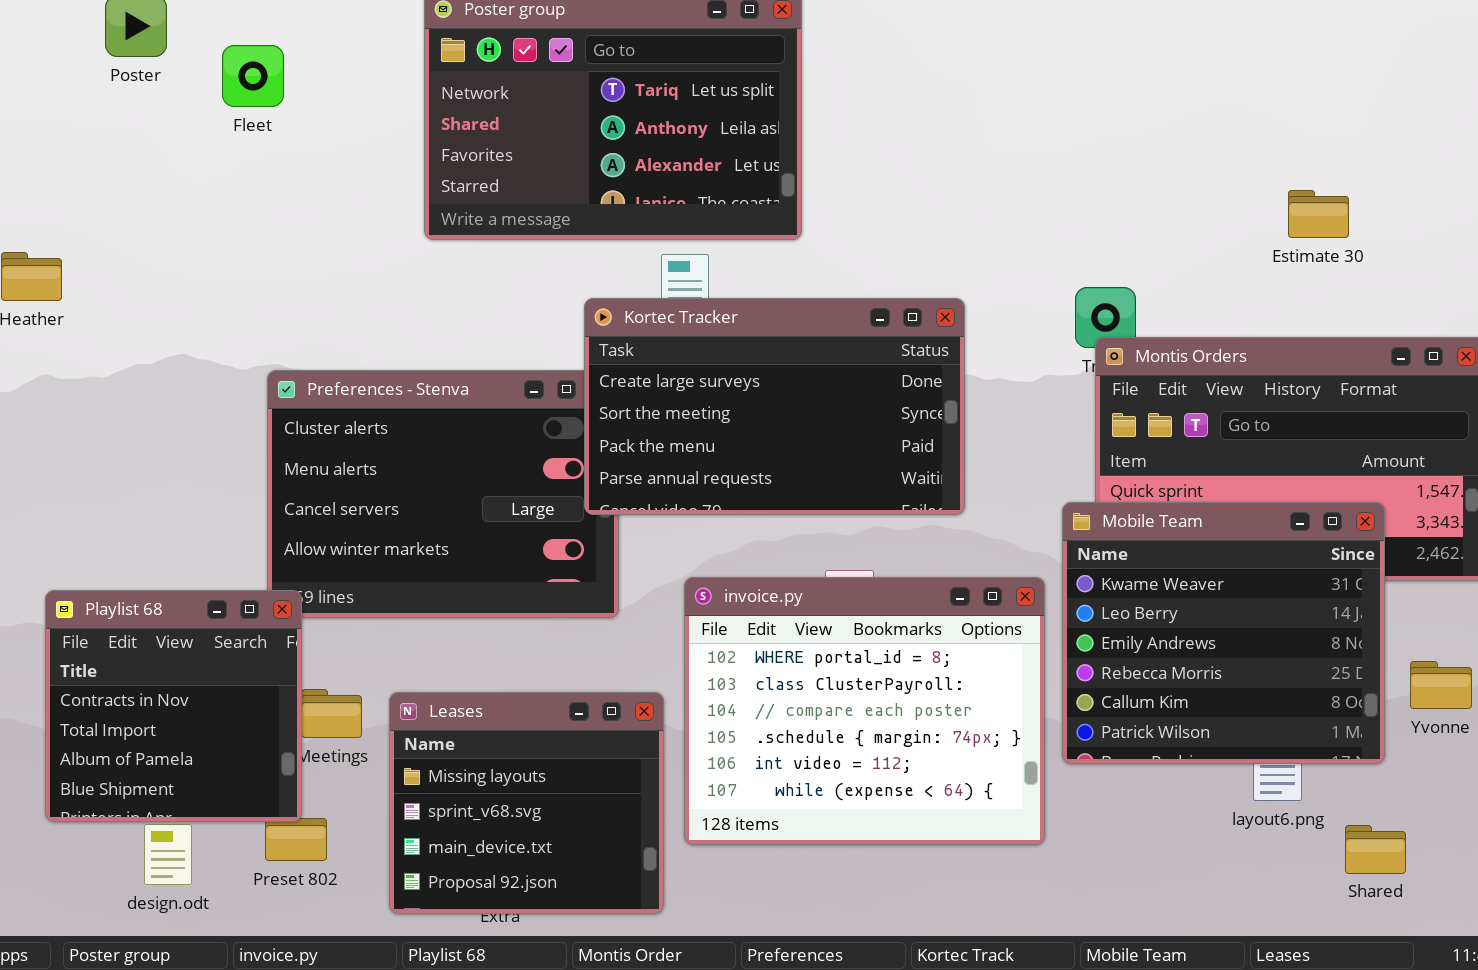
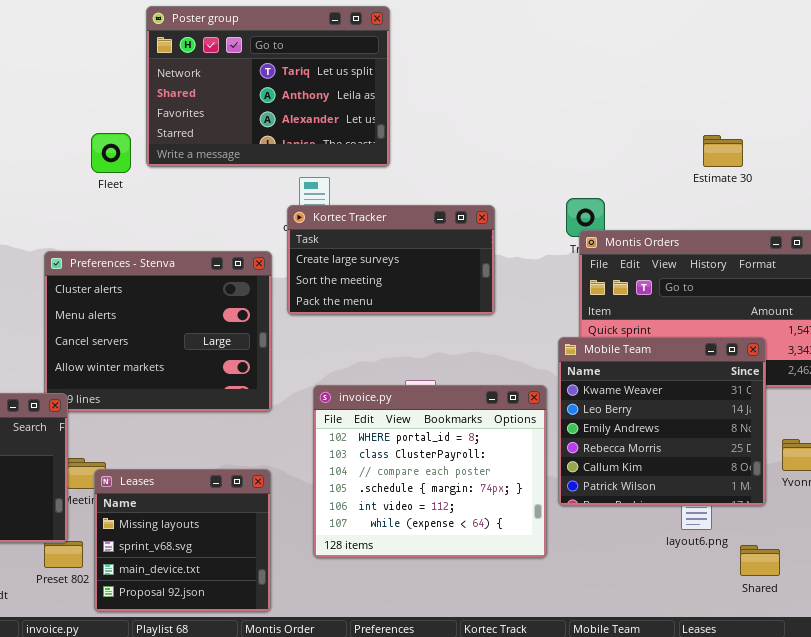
Fleet: [222,45,284,107] -> [91,133,131,173], moved
Kortec Tracker: [584,298,965,515] -> [287,205,495,315], resized
Leases: [389,692,664,914] -> [94,469,271,612], moved

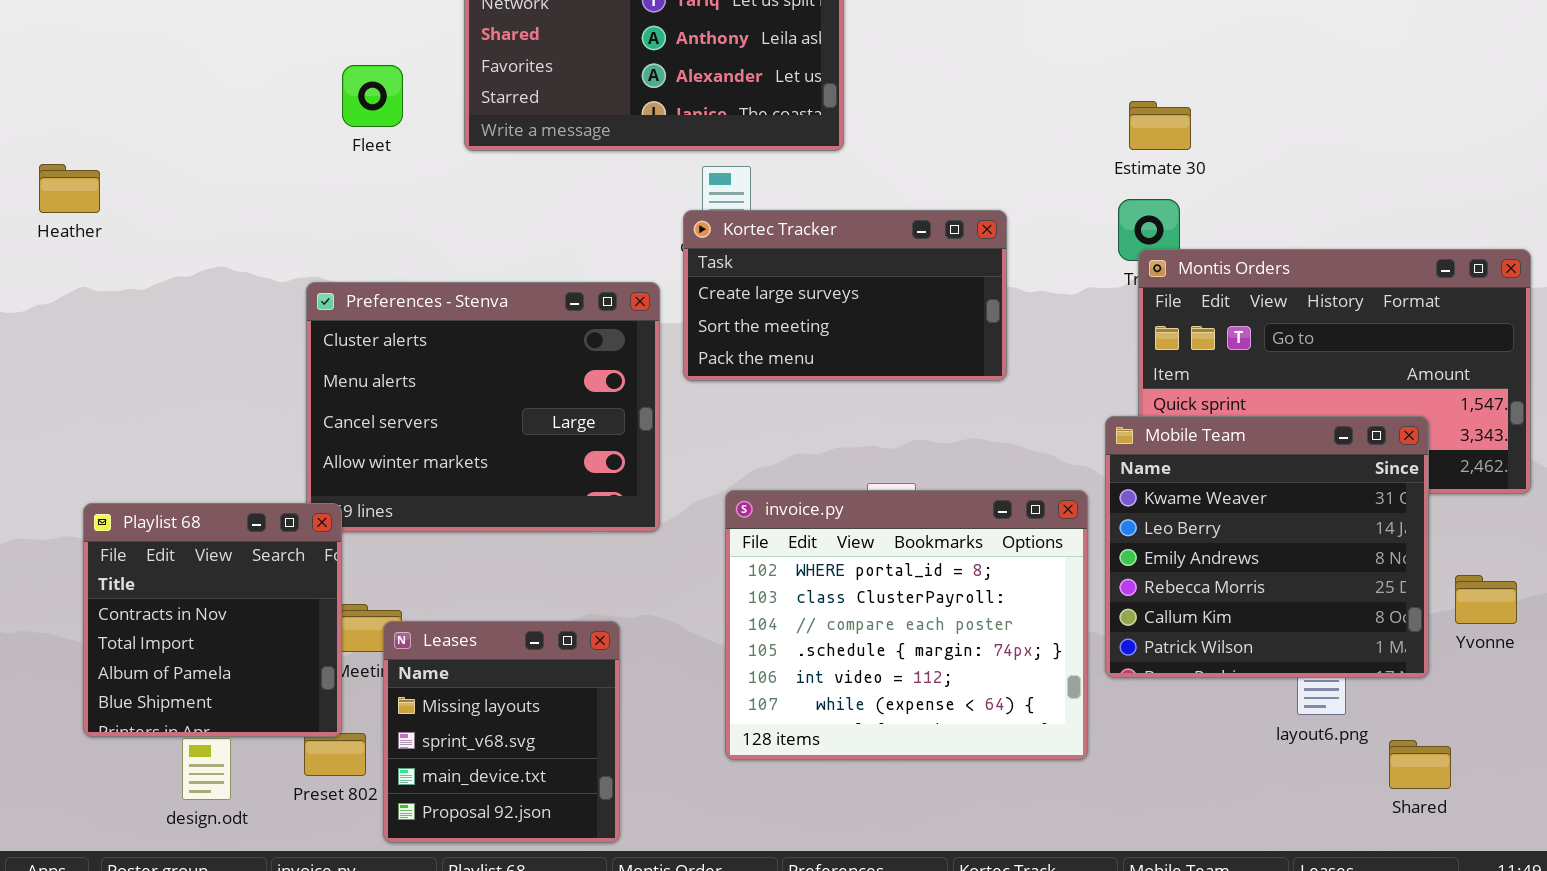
Fleet: [91,133,131,173] -> [342,65,403,127], moved
Estimate 30: [703,135,743,167] -> [1129,101,1191,150], moved
Leases: [94,469,271,612] -> [383,621,620,843], resized

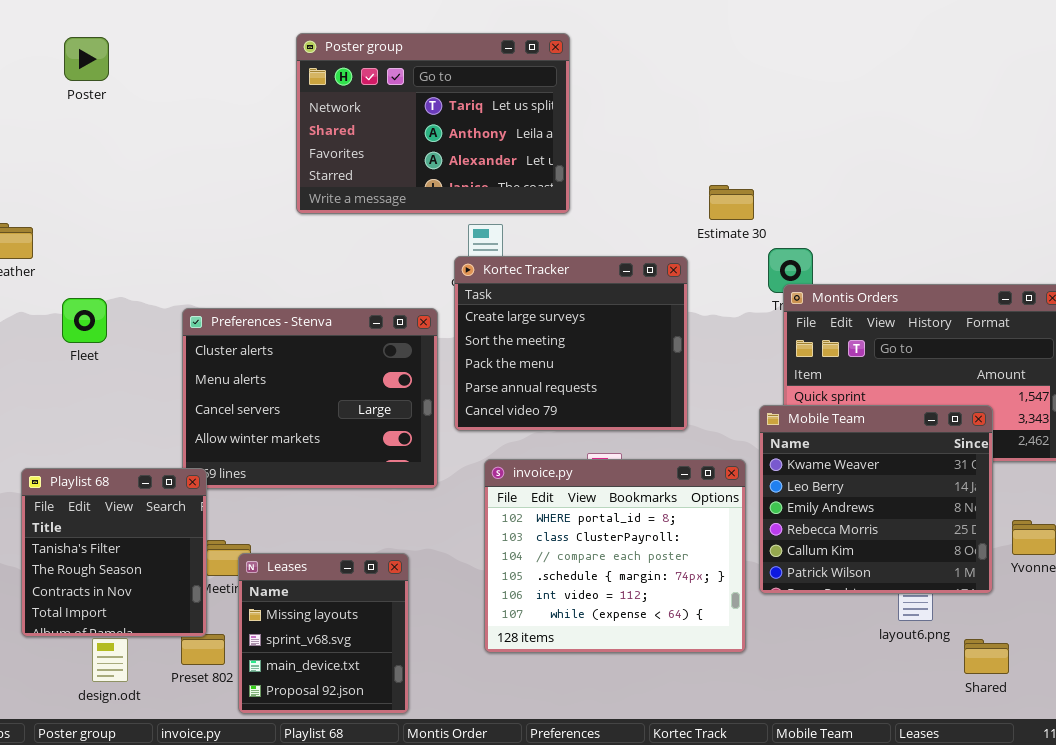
Fleet: [342,65,403,127] -> [62,298,107,343], moved
Estimate 30: [1129,101,1191,150] -> [709,185,754,220], moved
Kortec Tracker: [683,210,1007,381] -> [454,256,688,431], resized
Playlist 68: [83,503,342,737] -> [21,468,207,637], scrolled up 2 rows

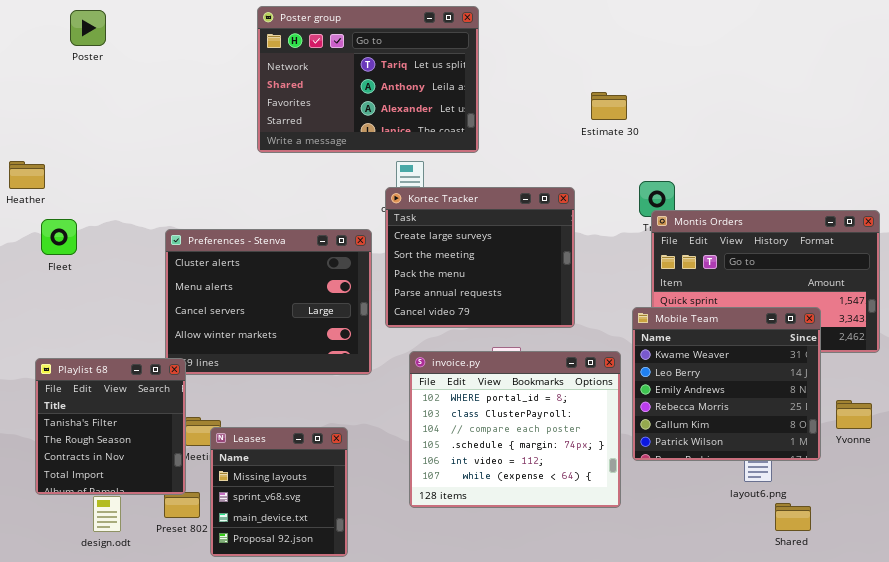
Estimate 30: [709,185,754,220] -> [591,92,627,120], moved
Fleet: [62,298,107,343] -> [41,219,77,255], moved
Shared: [964,639,1009,674] -> [775,503,811,531], moved

